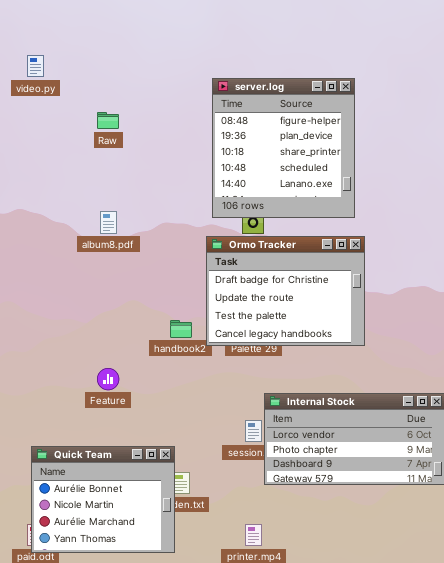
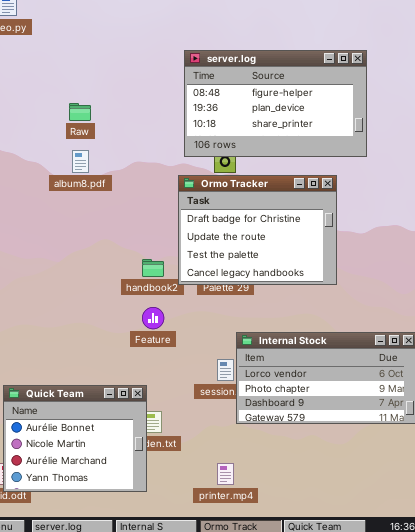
server.log: [212,78,355,218] -> [184,50,367,157], resized
Raw: [97,112,119,129] -> [69,103,91,121], moved
Feature: [97,368,119,390] -> [142,307,164,329], moved

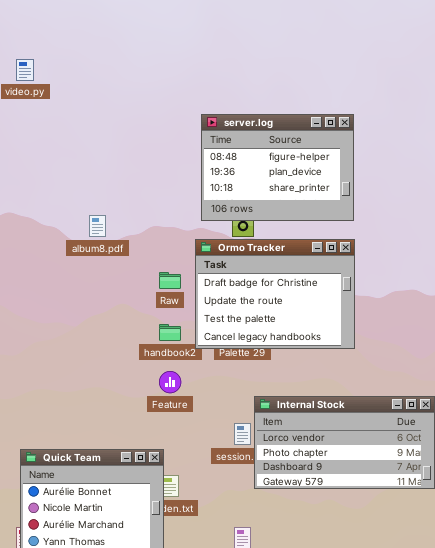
server.log: [184,50,367,157] -> [201,114,354,221], resized
Raw: [69,103,91,121] -> [159,272,181,289], moved

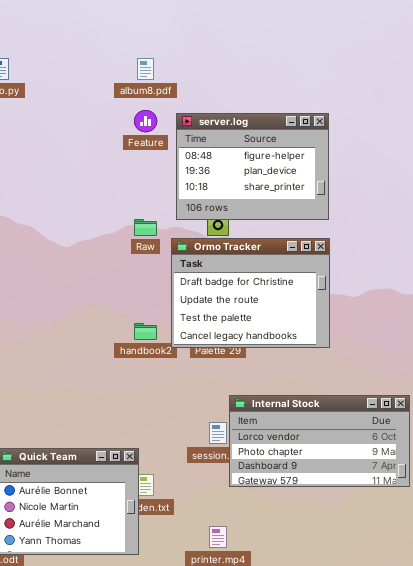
album8.pdf: [89,215,106,237] -> [137,58,154,80], moved
Raw: [159,272,181,289] -> [134,219,157,236], moved
Feature: [159,371,181,393] -> [134,110,157,132], moved

